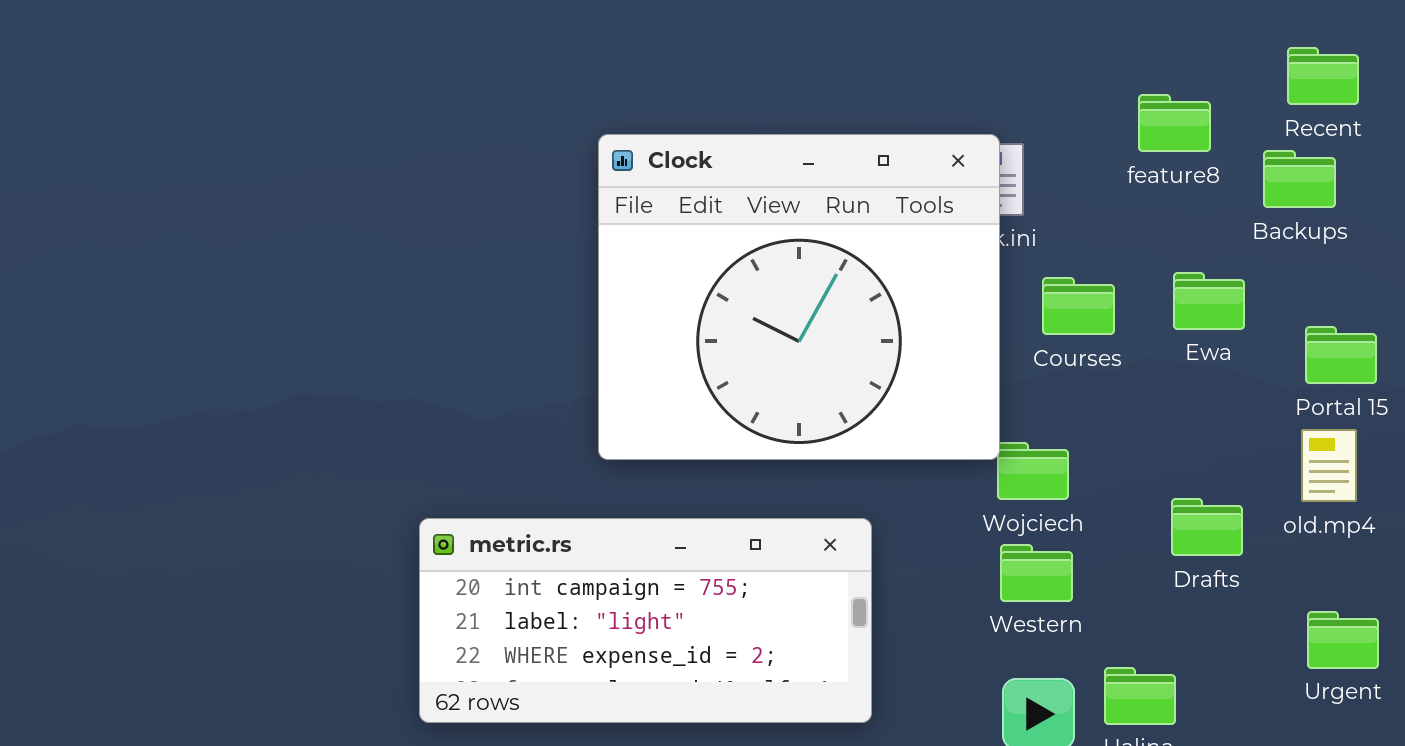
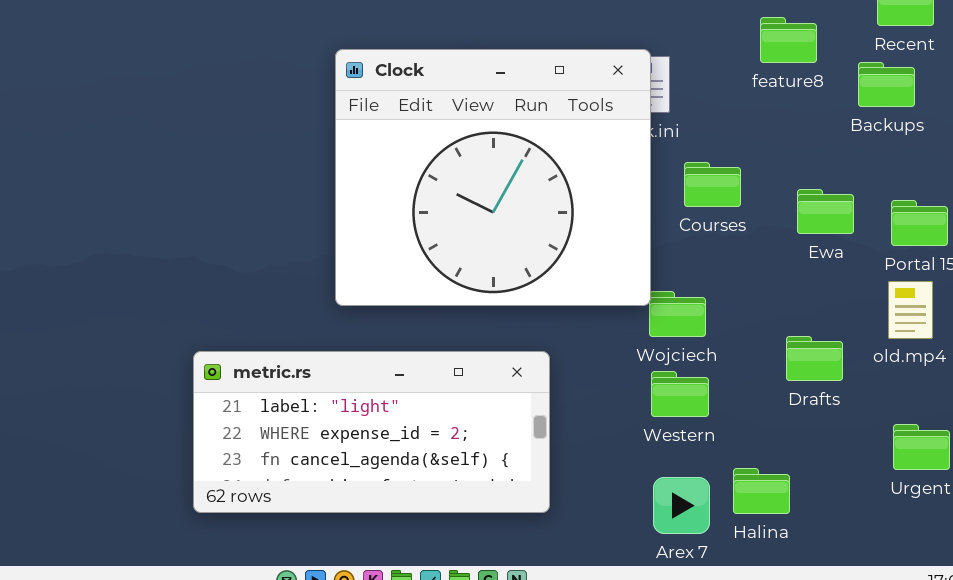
Ewa: [1173,272,1245,330] -> [797,189,854,234], moved
metric.rs: [419,518,872,723] -> [193,351,550,513], scrolled down 1 row

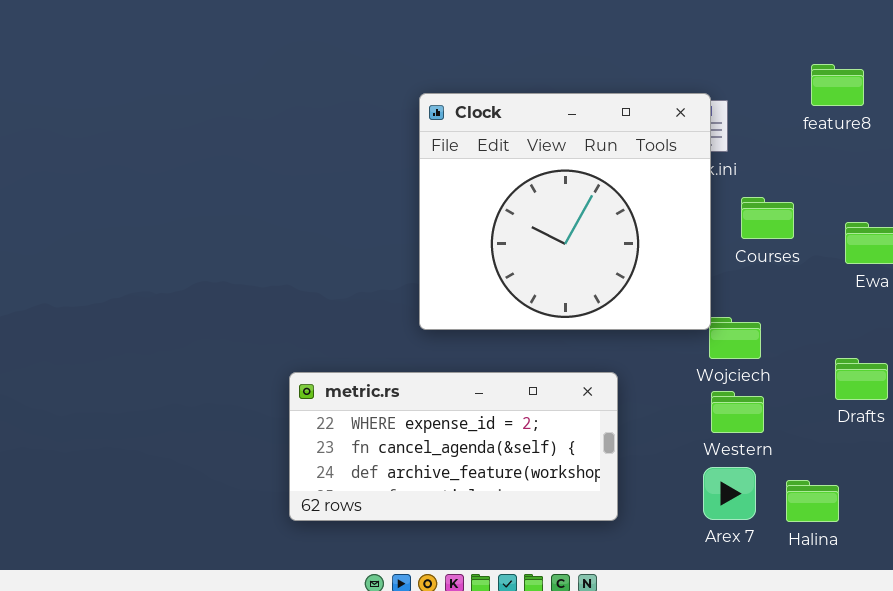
metric.rs: [193,351,550,513] -> [289,372,618,521], scrolled down 1 row
Arex 7: [653,477,710,534] -> [703,467,756,520], moved

